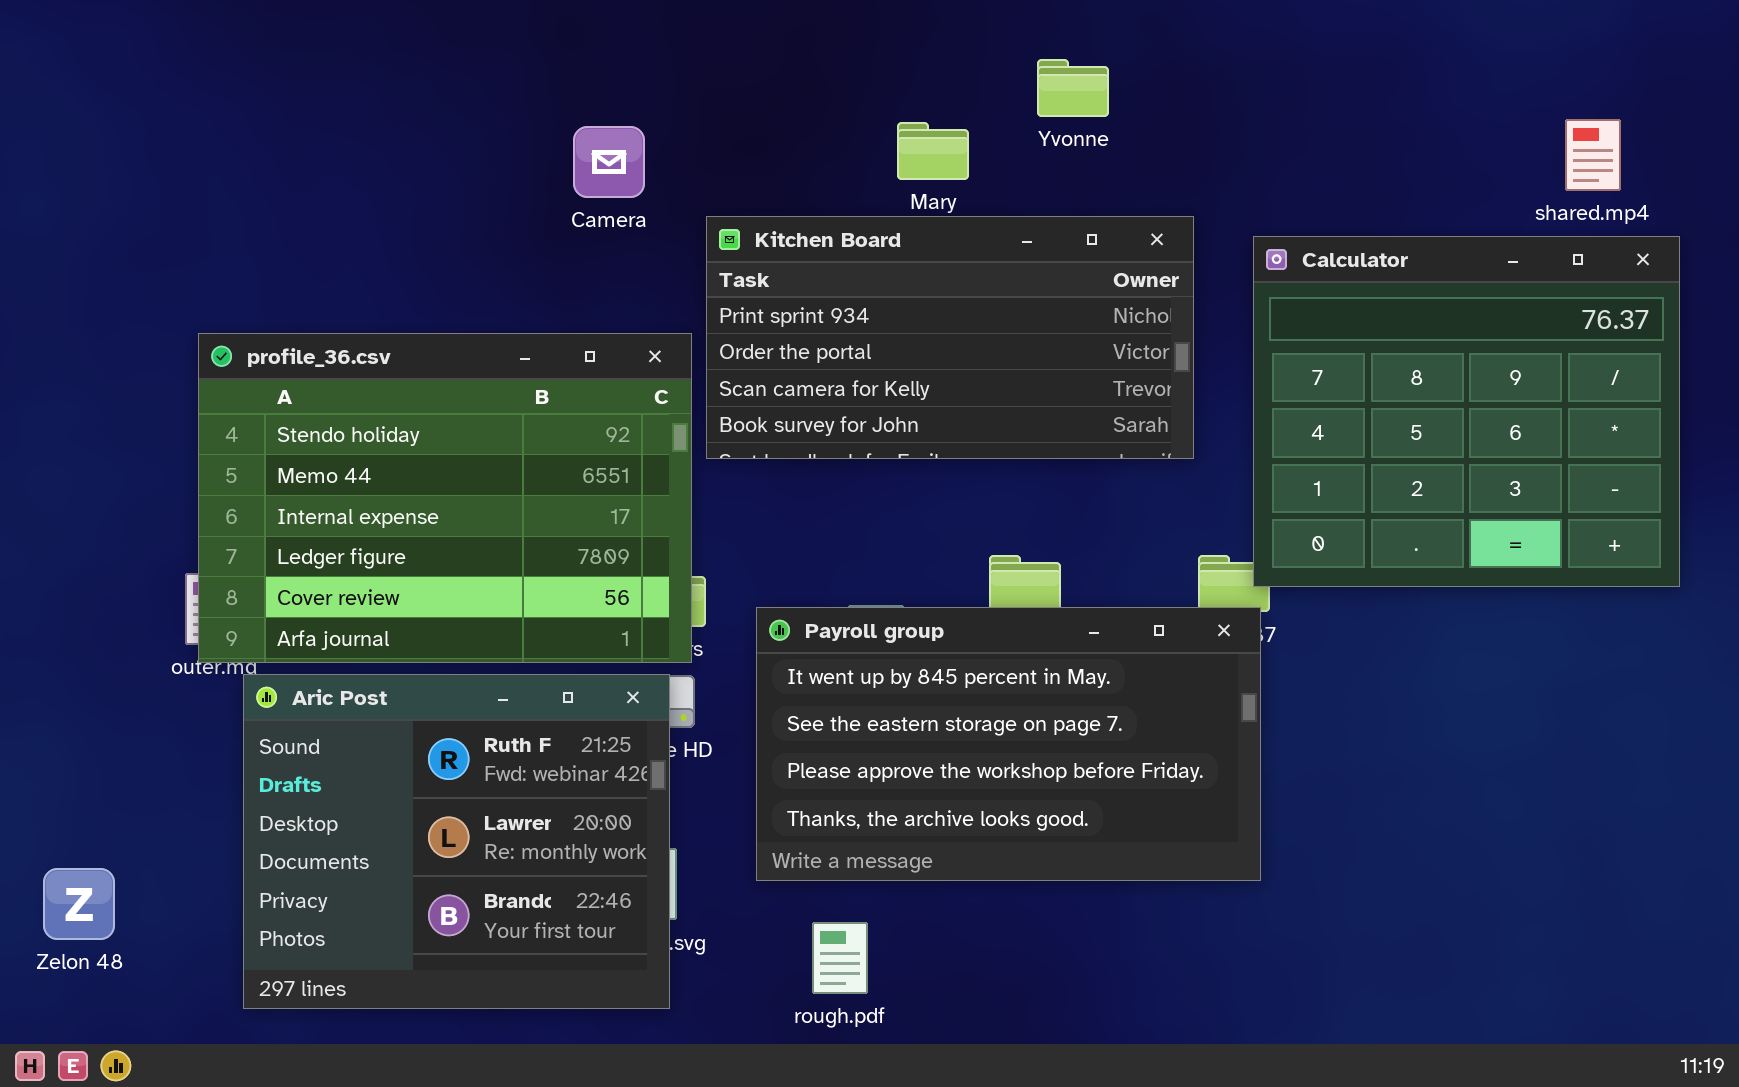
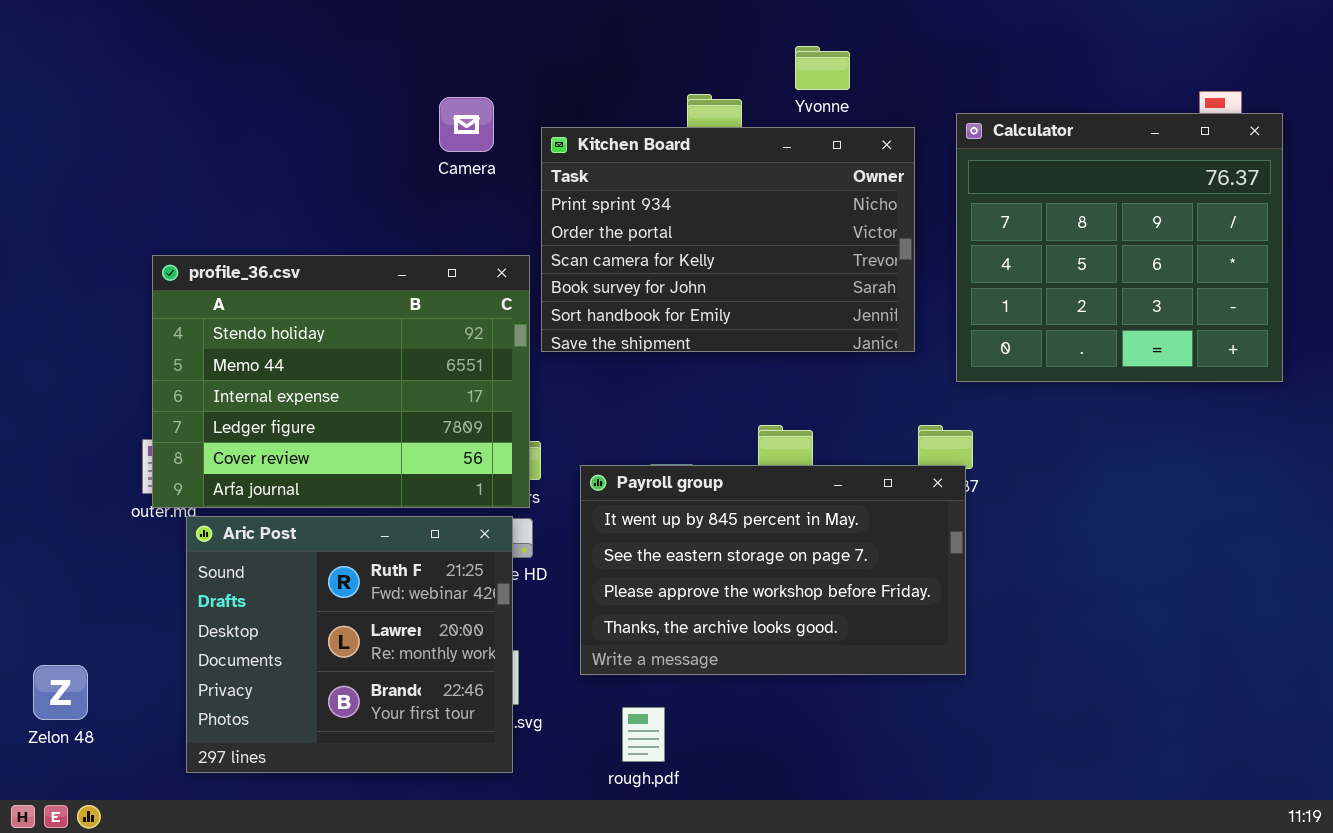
Kitchen Board: [706,216,1194,459] -> [541,127,915,352], resized
Calculator: [1253,236,1680,587] -> [956,113,1283,382], moved

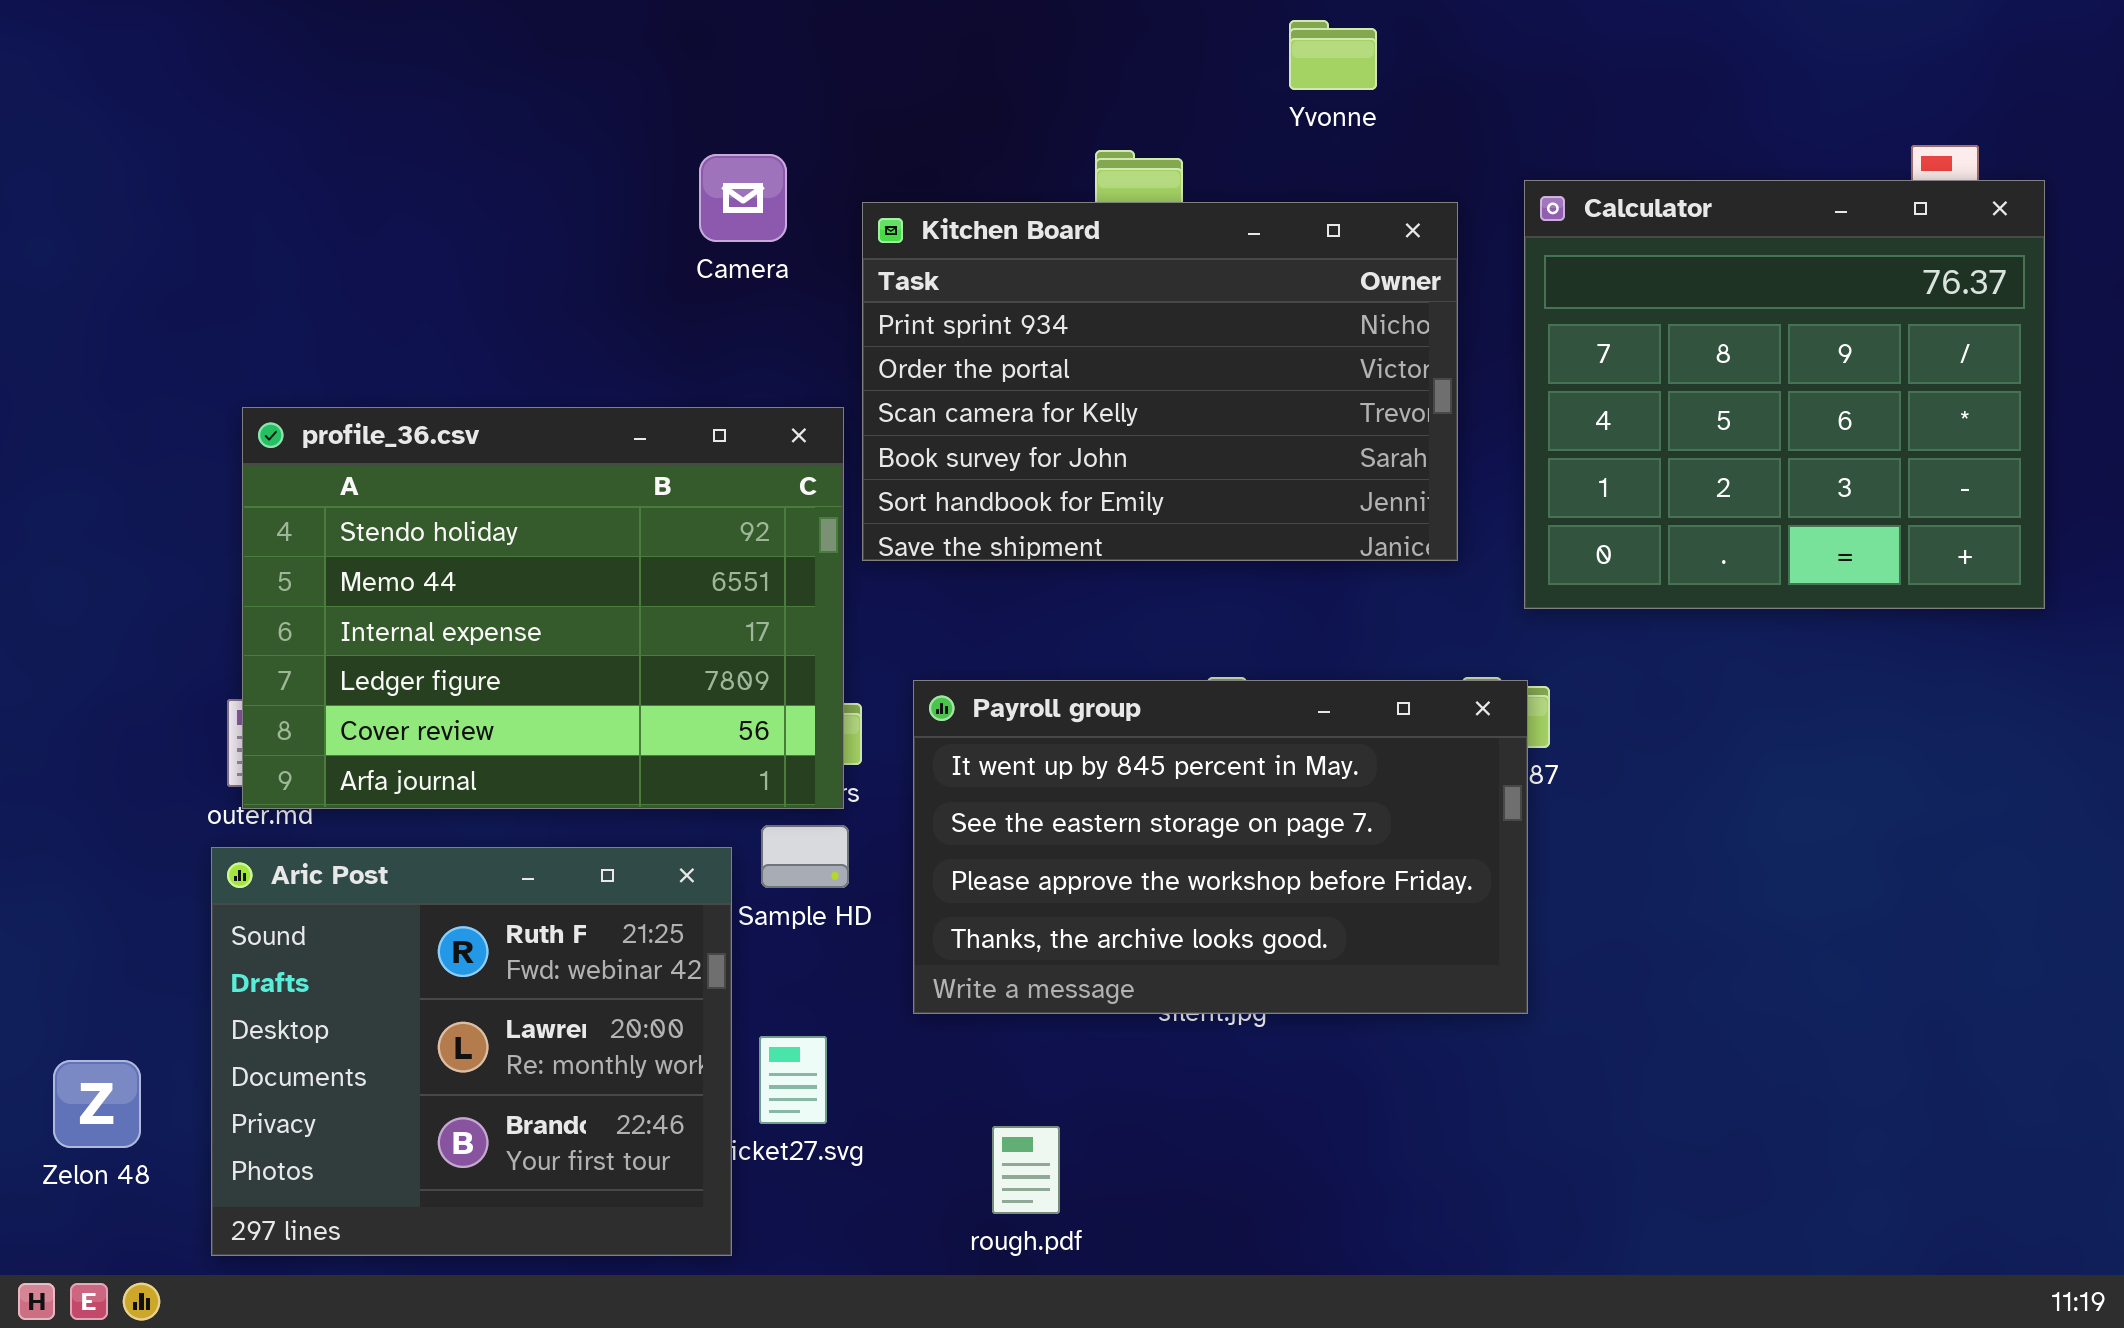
Yvonne: [795,46,850,90] -> [1289,20,1377,90], moved
Payroll group: [580,465,966,675] -> [913,680,1528,1014], moved
Aric Post: [186,516,513,773] -> [211,847,732,1256], moved

